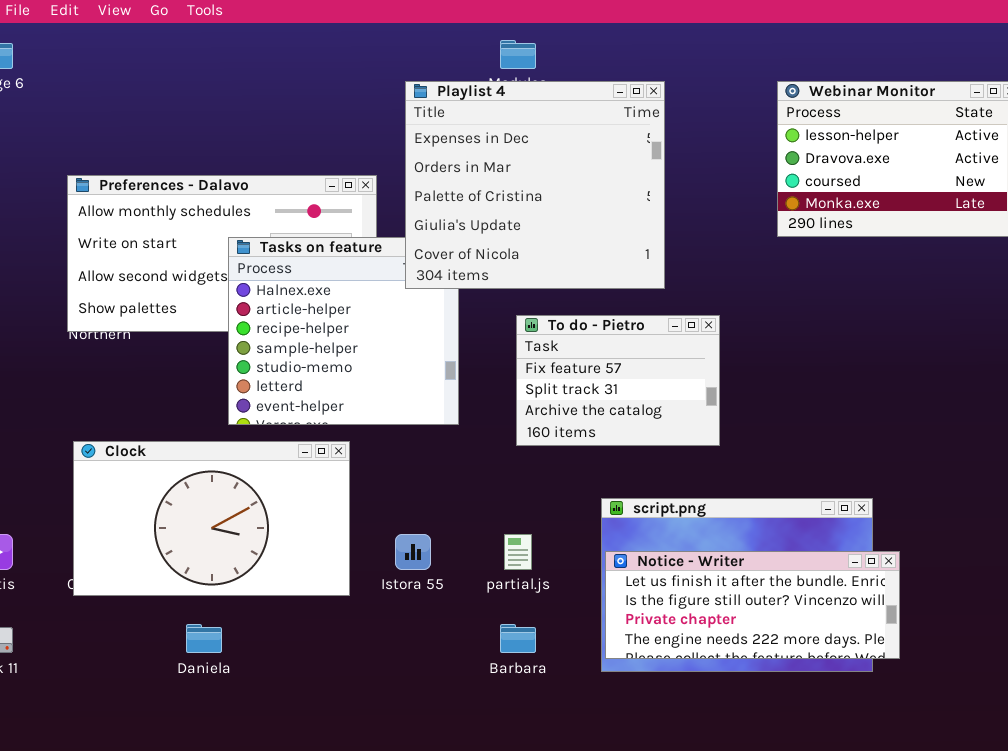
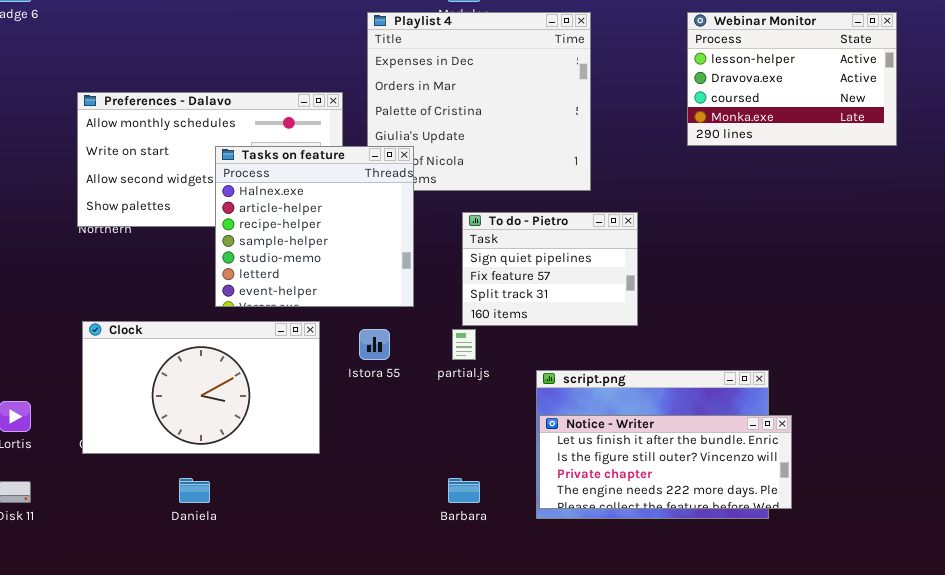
Tasks on feature: [228,237,459,425] -> [215,146,414,307], raised
To do - Pietro: [516,315,720,446] -> [462,212,638,326], scrolled up 1 row
Istora 55: [395,534,431,570] -> [359,329,390,360], moved
partial.js: [504,534,532,570] -> [452,329,476,360], moved

